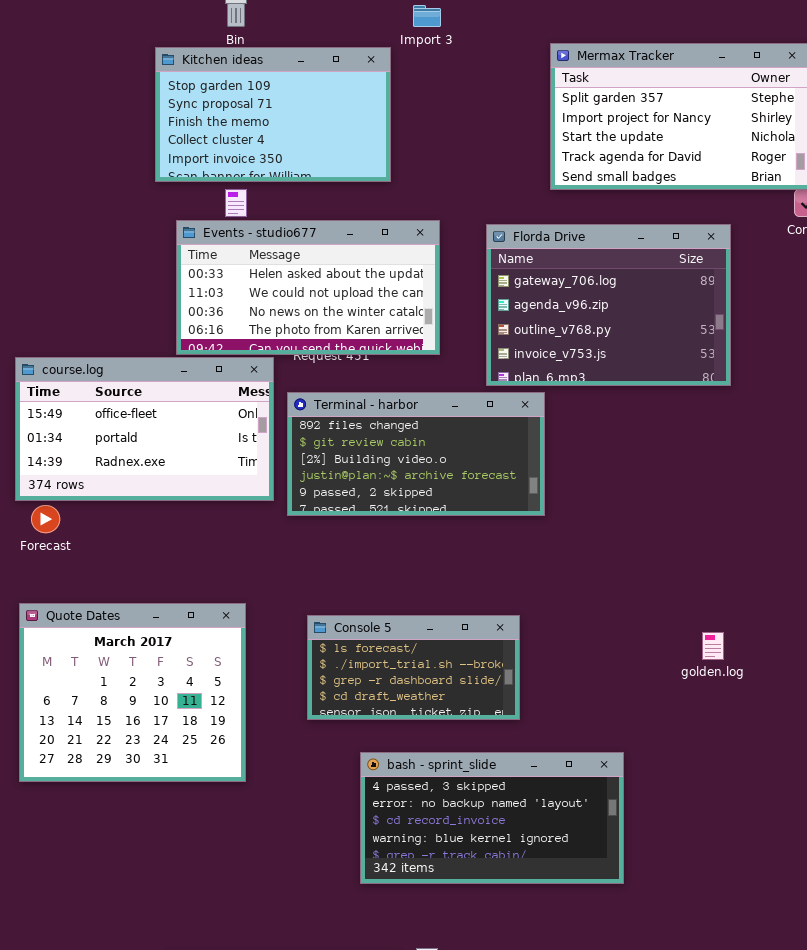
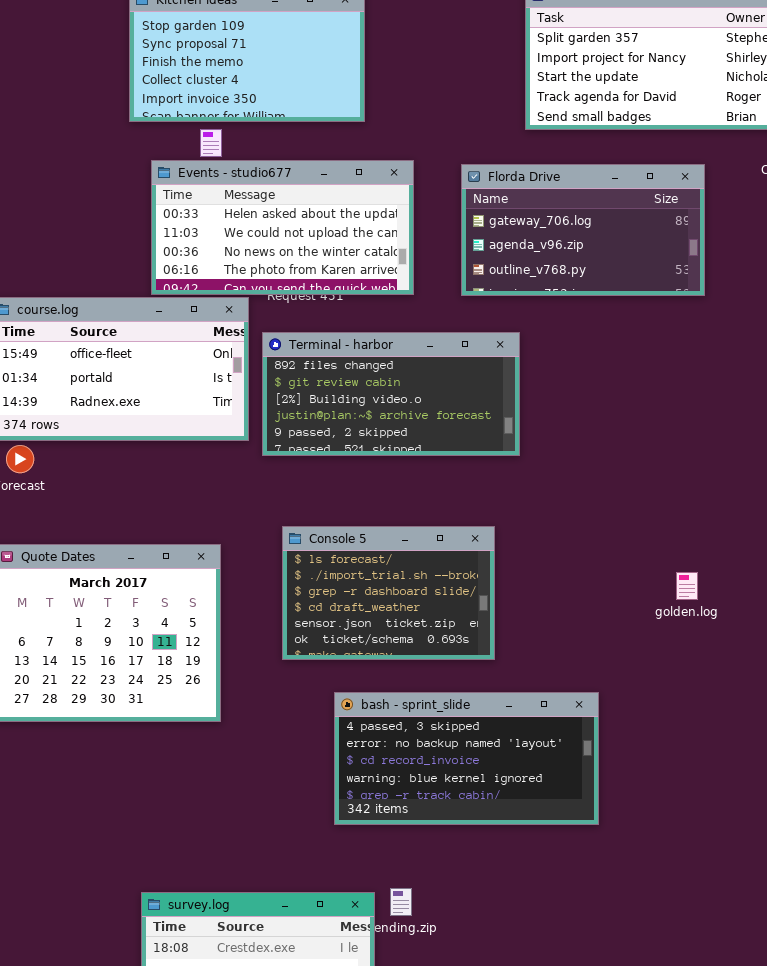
Florda Drive: [486,224,731,386] -> [461,164,705,296], resized
Console 5: [307,615,520,720] -> [282,526,495,660], resized

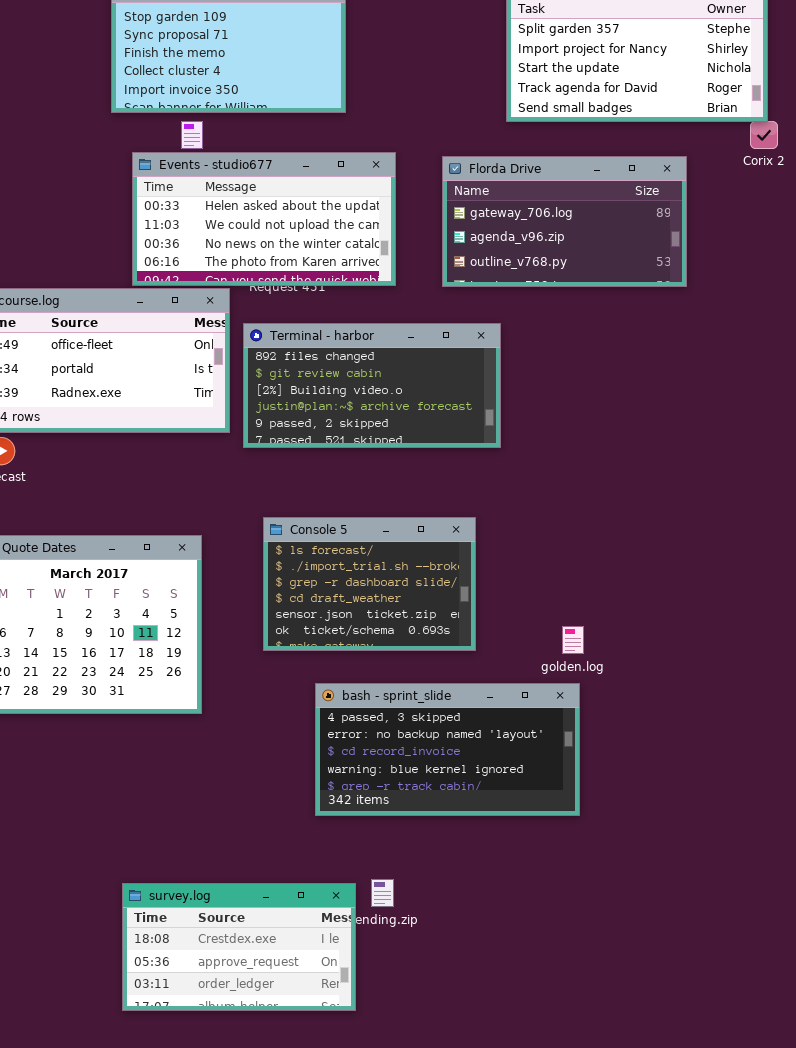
golden.log: [676,572,698,600] -> [562,626,584,654], moved

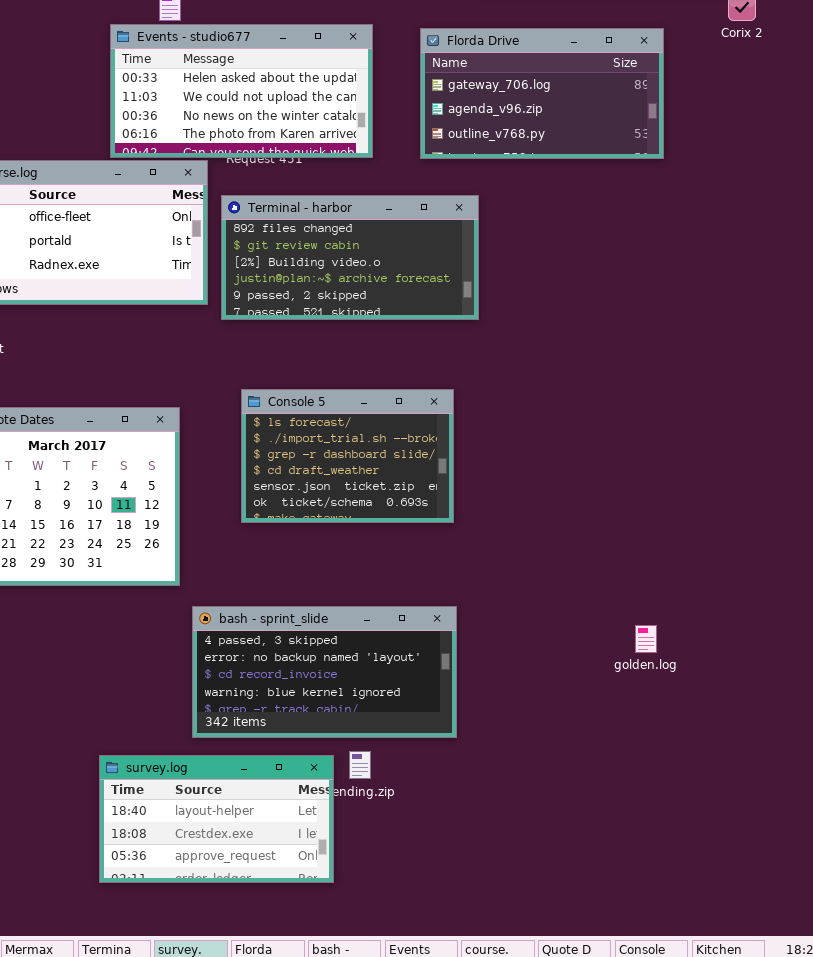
golden.log: [562,626,584,654] -> [635,625,657,653], moved
bash - sprint_slide: [315,683,580,816] -> [192,606,457,738], moved
survey.log: [122,883,356,1011] -> [99,755,334,883], scrolled up 1 row

